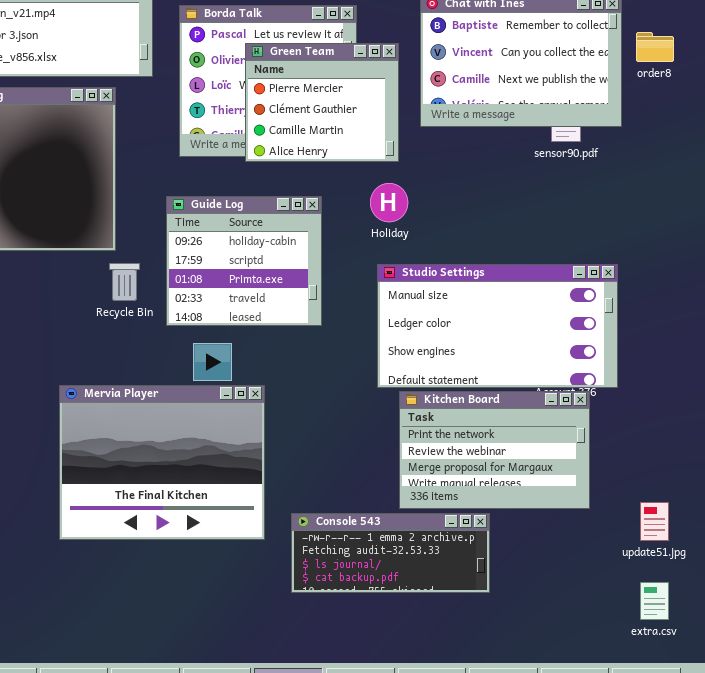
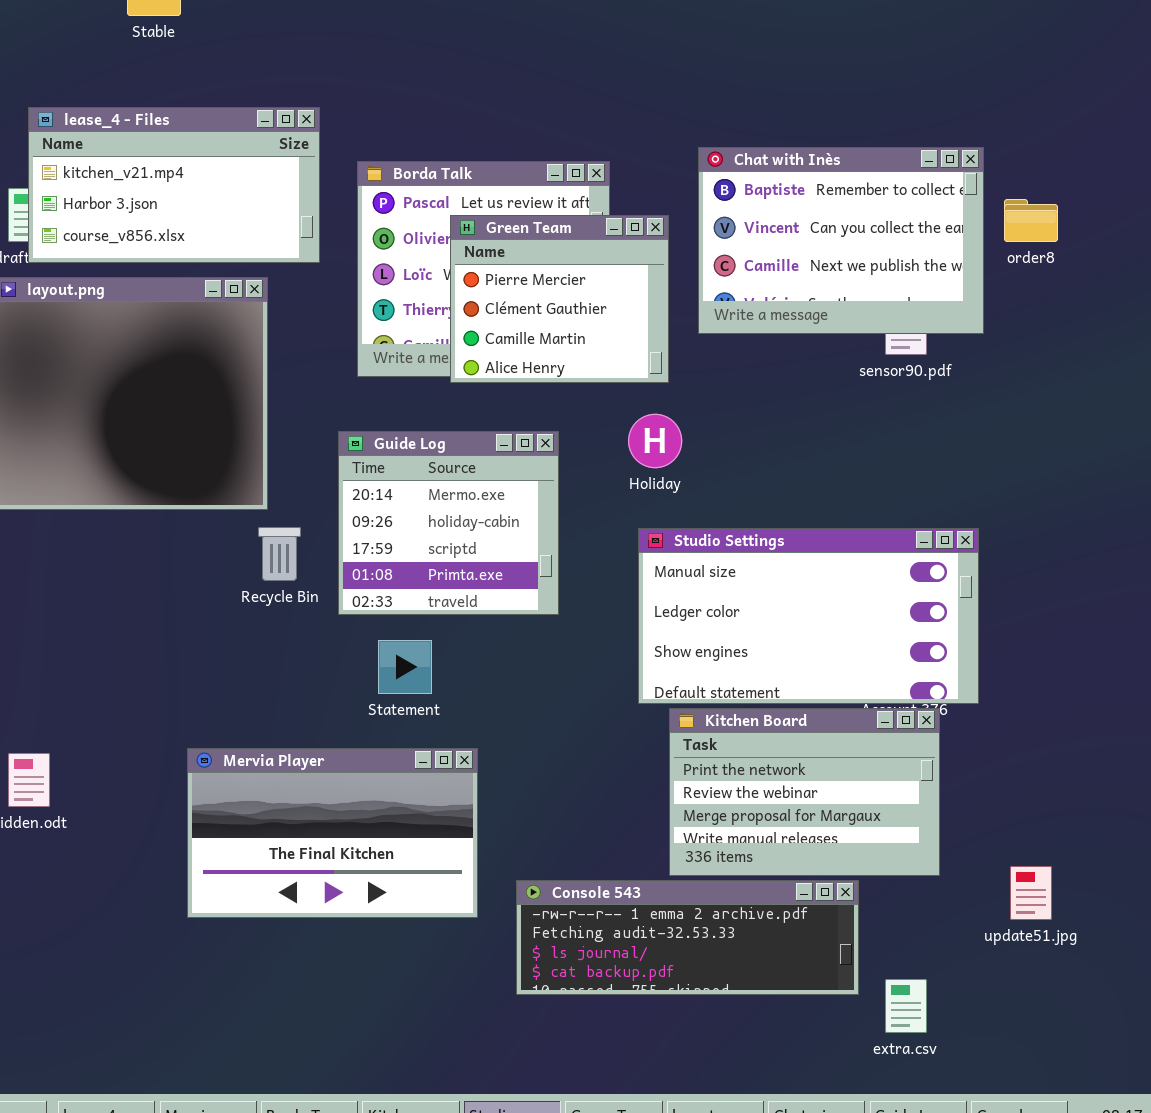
Guide Log: [166,196,322,326] -> [338,431,559,615], scrolled up 1 row
Mervia Player: [59,385,265,540] -> [187,748,478,918], resized
Console 543: [291,513,490,593] -> [516,880,859,995], resized
extra.csv: [640,582,669,620] -> [885,979,927,1033], moved

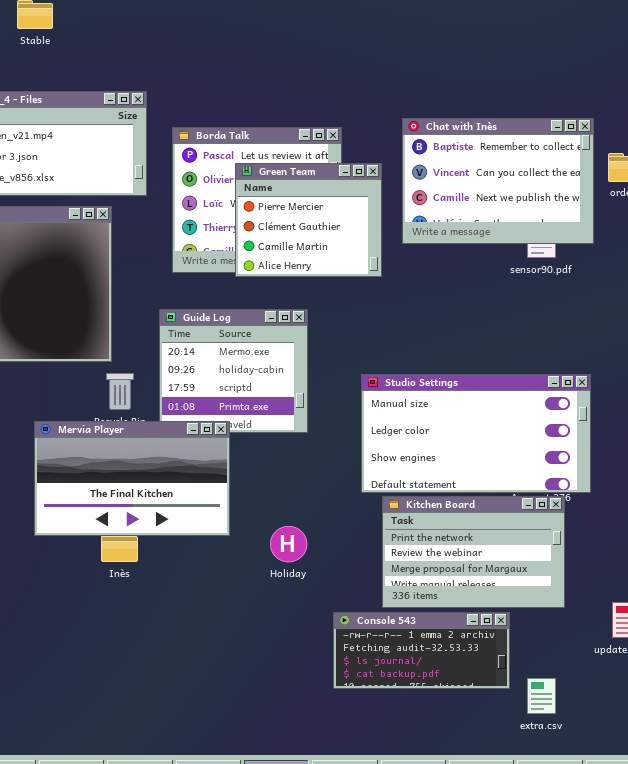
Holiday: [628,414,682,468] -> [270,526,307,562], moved
Mervia Player: [187,748,478,918] -> [34,421,230,536], moved
Console 543: [516,880,859,995] -> [333,612,510,689], resized

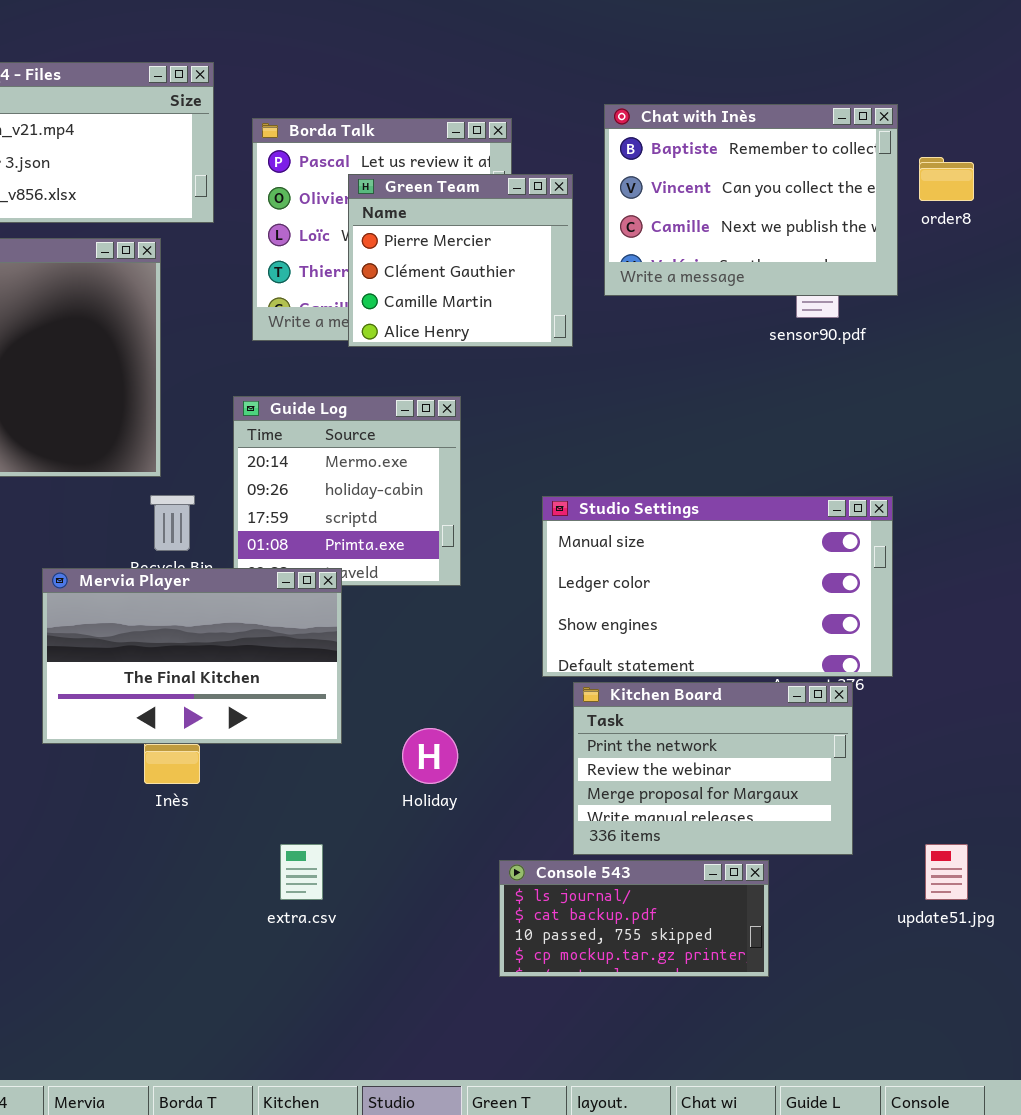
Console 543: [333,612,510,689] -> [499,860,769,977], scrolled down 2 rows
extra.csv: [527,678,556,714] -> [280,844,323,900], moved

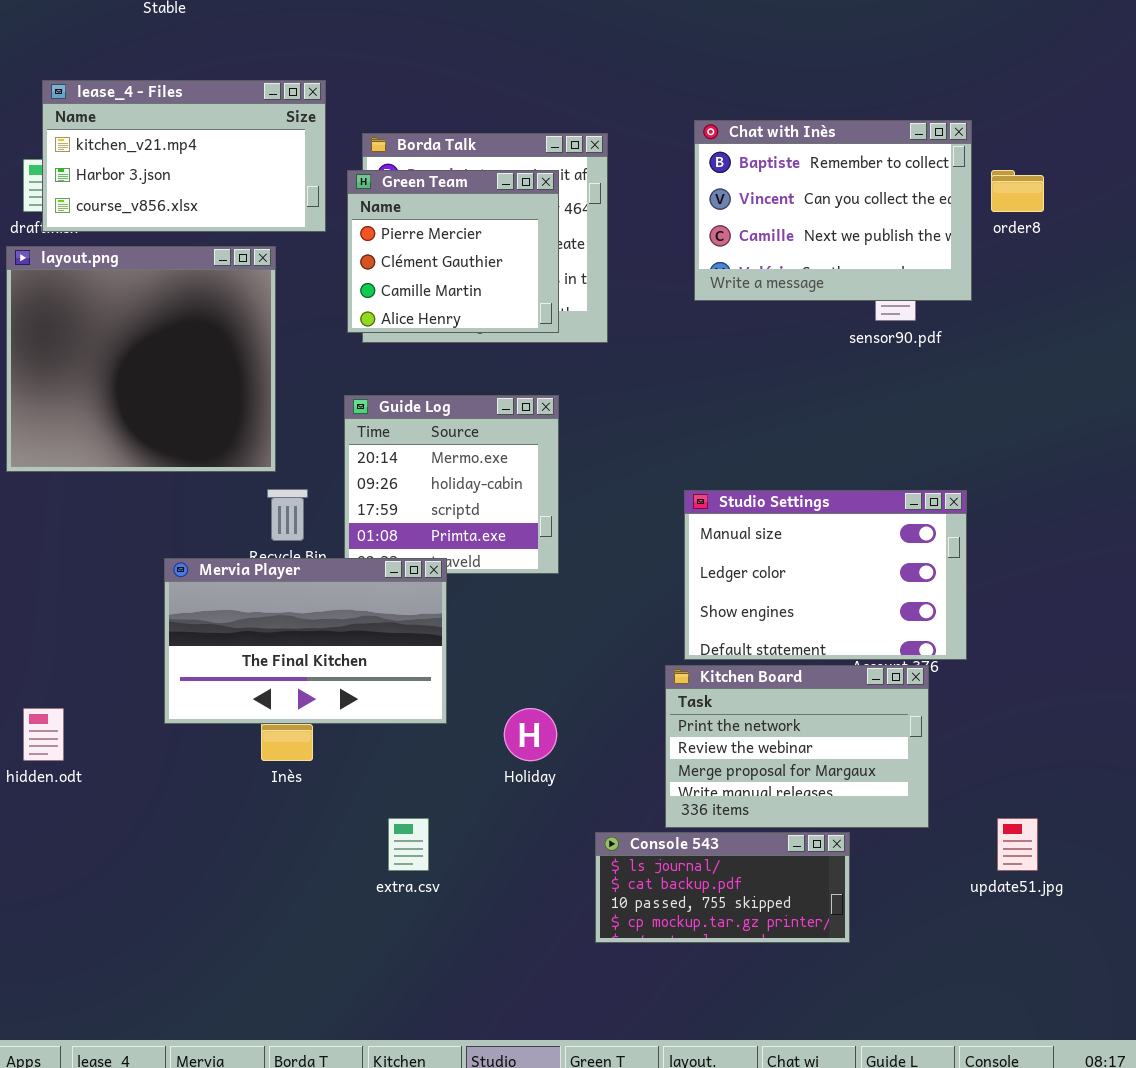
Green Team: [348,174,573,347] -> [347,170,559,333], moved
Studio Settings: [542,496,893,677] -> [684,490,967,660], resized

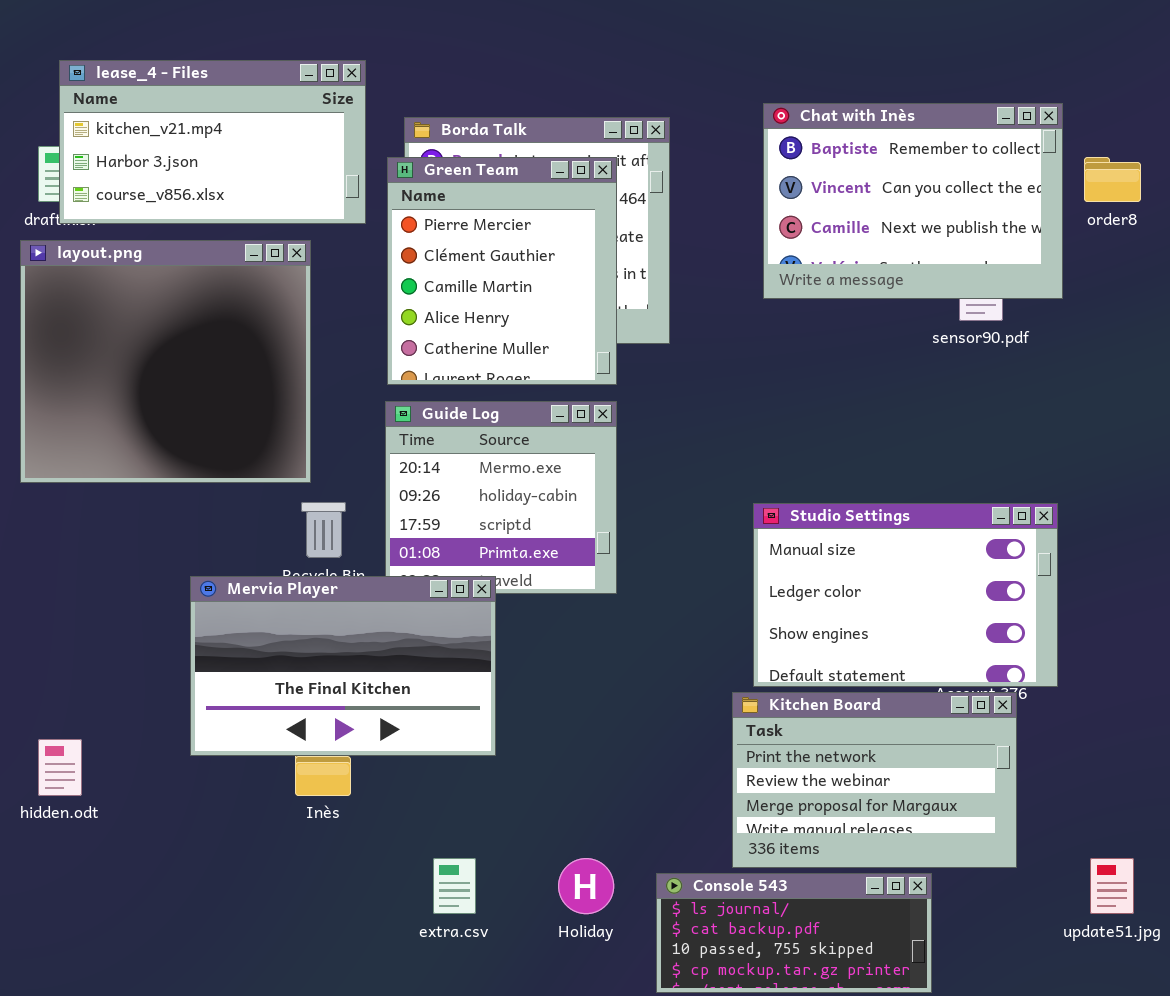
Green Team: [347,170,559,333] -> [387,157,617,385], resized
Holiday: [504,708,557,761] -> [558,858,614,914], moved

